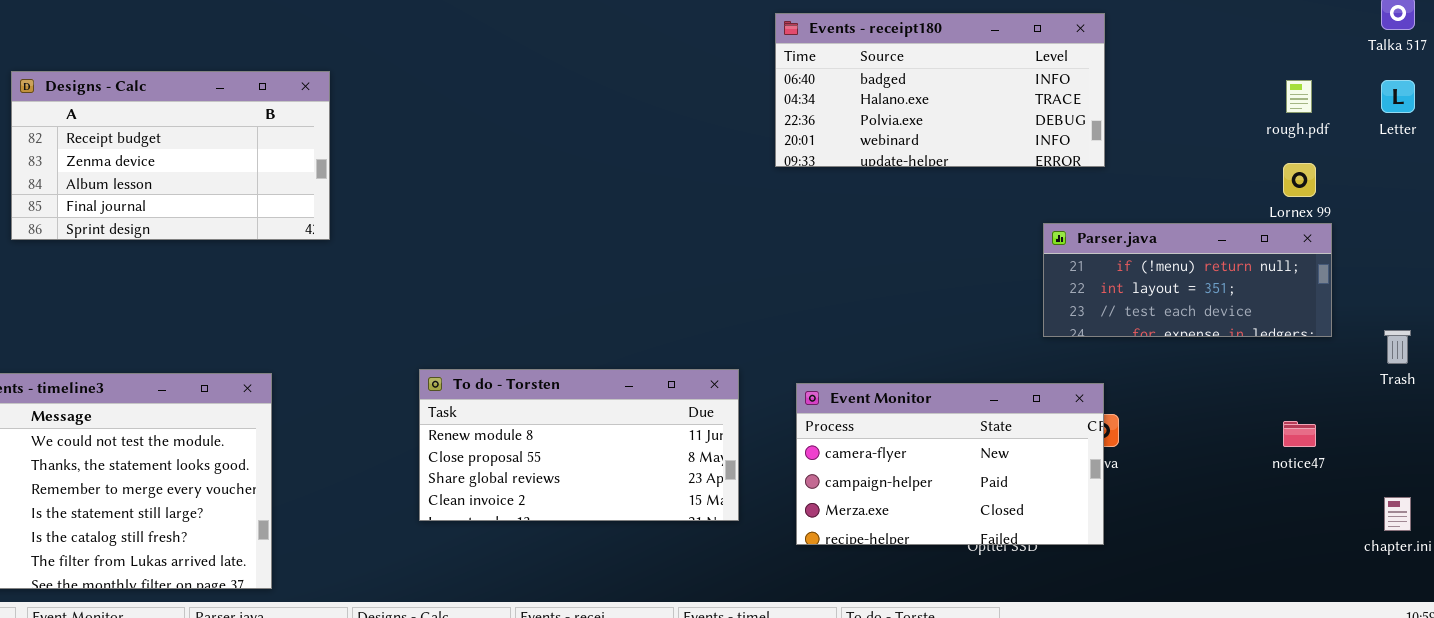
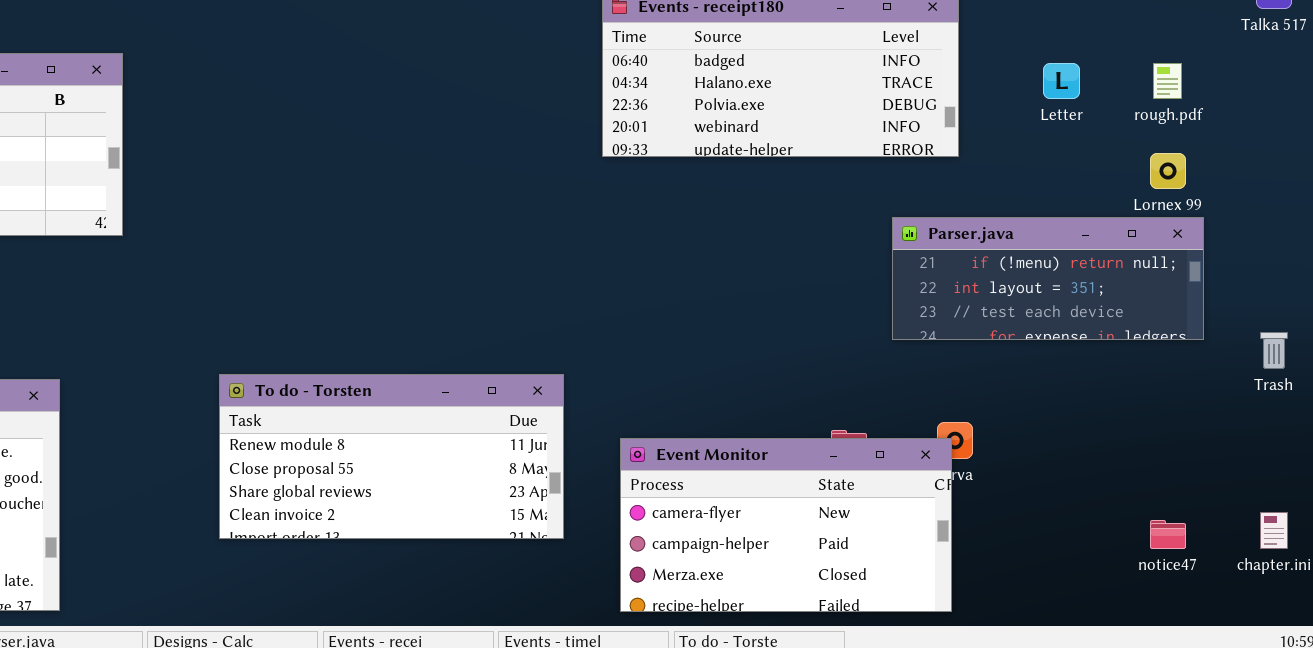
Letter: [1381,80,1415,113] -> [1043,63,1080,99], moved
Event Monitor: [796,383,1104,545] -> [620,438,952,612], moved
notice47: [1283,421,1316,447] -> [1150,520,1186,549], moved

